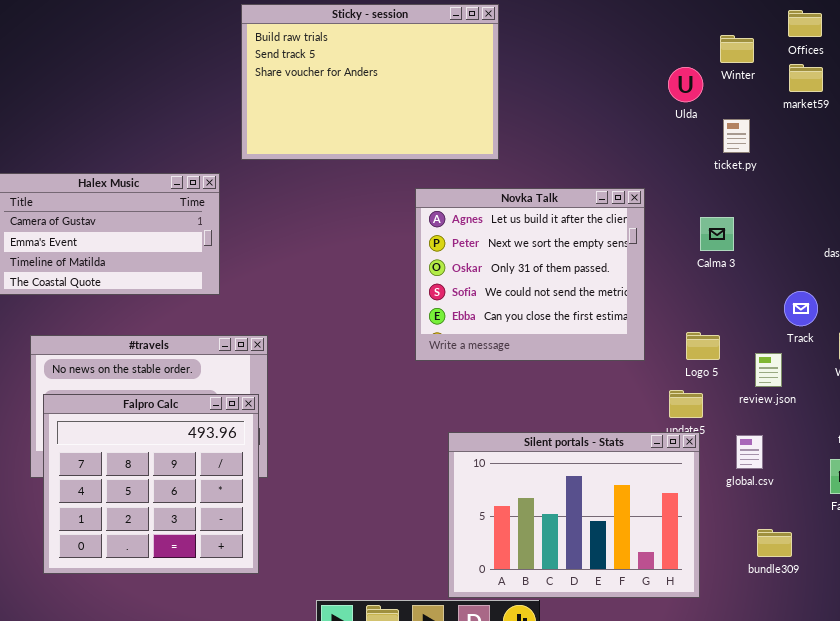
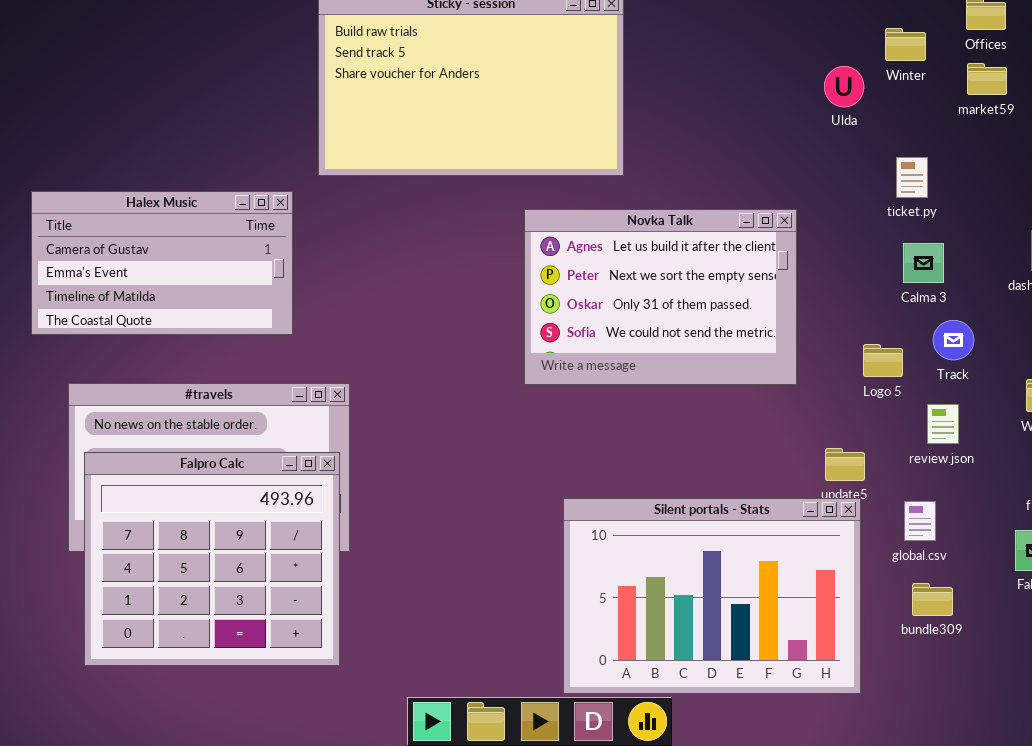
ticket.py: [723,119,750,153] -> [896,157,928,198], moved
Novka Talk: [415,188,645,361] -> [524,209,797,385], resized
Calma 3: [700,217,734,251] -> [903,243,944,283], moved
Track: [784,291,818,326] -> [933,320,974,360], moved
Logo 5: [686,332,720,360] -> [863,344,903,377], moved
bundle309: [757,529,792,557] -> [912,583,953,616], moved

